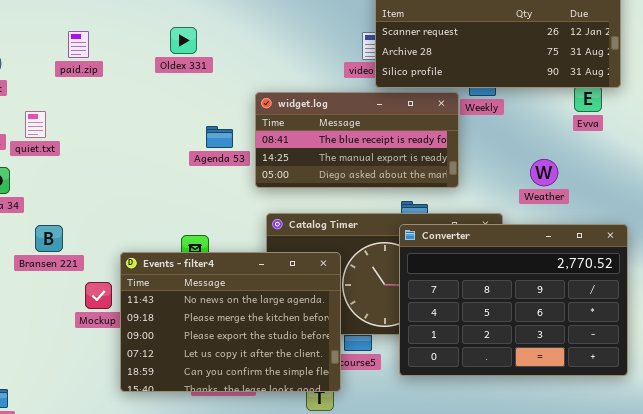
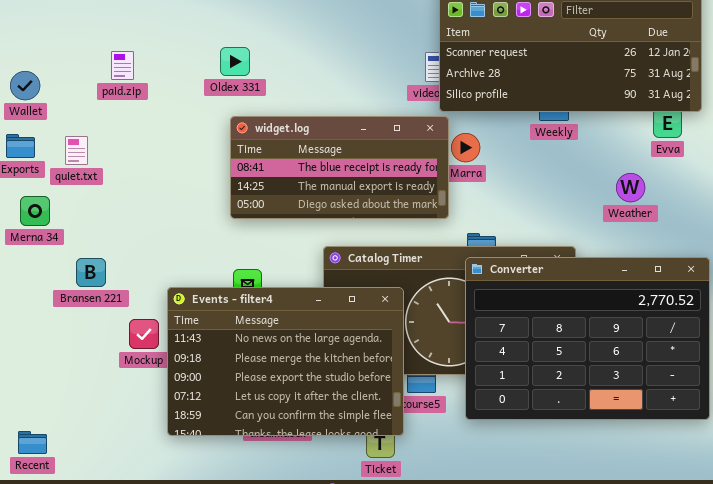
widget.log: [255,92,459,188] -> [230,116,449,219], moved
Weather: [530,159,558,186] -> [616,173,645,202], moved

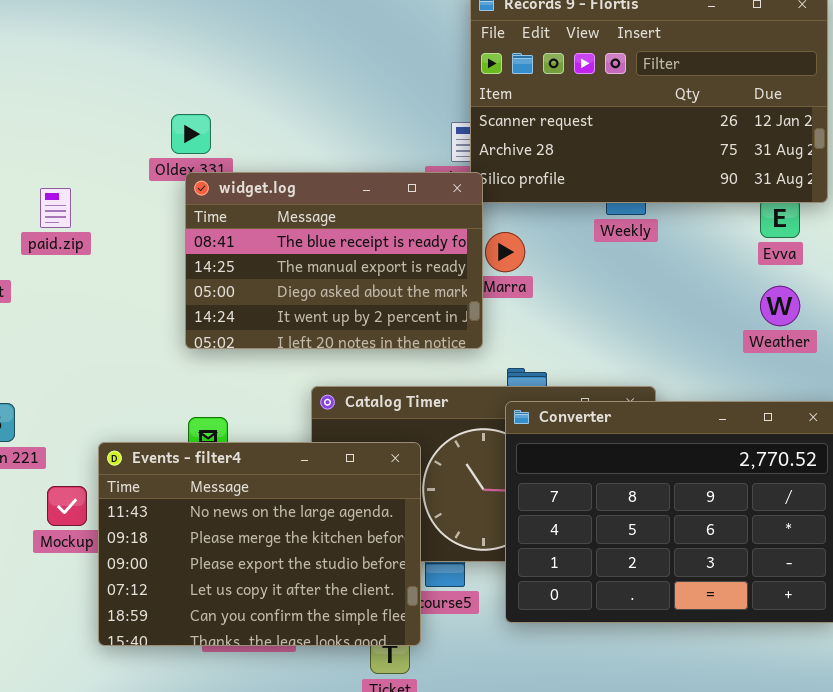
paid.zip: [111,51,134,80] -> [40,188,71,228], moved
widget.log: [230,116,449,219] -> [185,172,483,349], resized
Weather: [616,173,645,202] -> [760,286,800,326], moved

